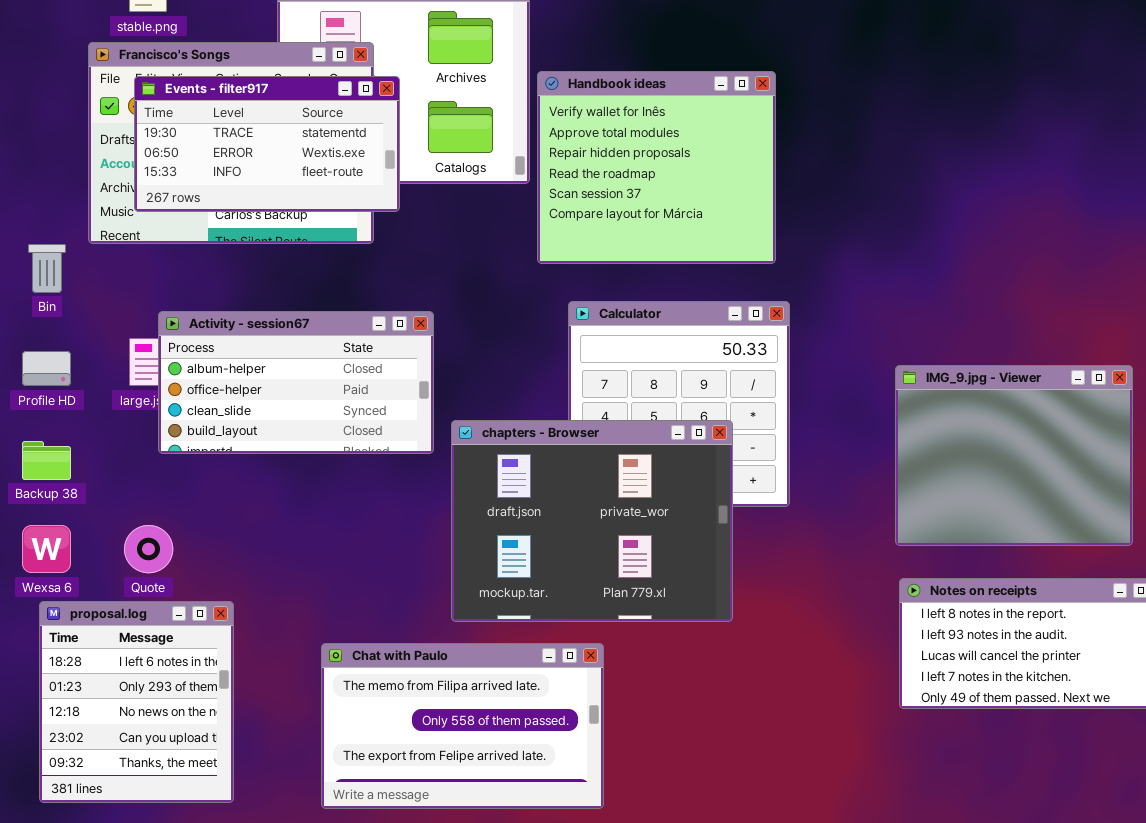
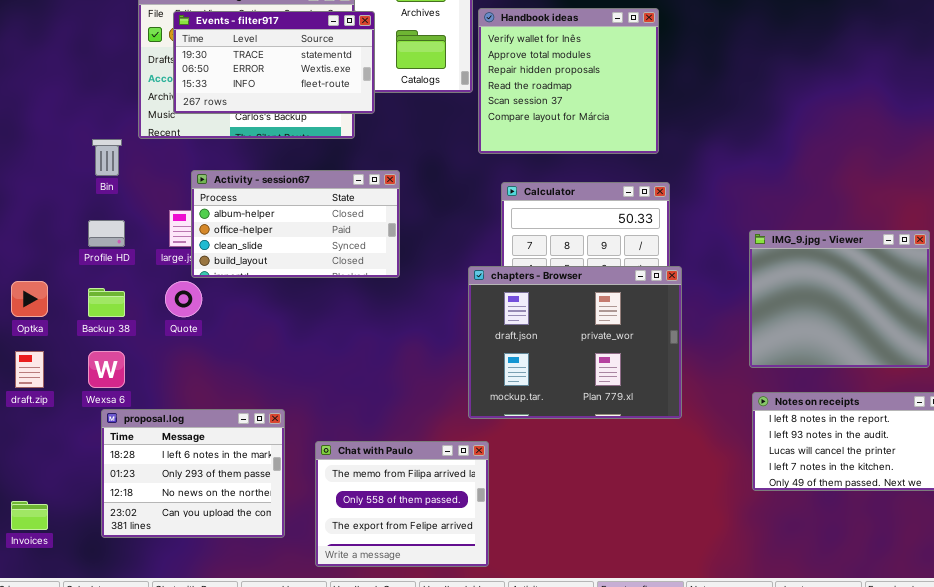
Activity - session67: [158,311,434,454] -> [191,170,400,278], moved
chapters - Browser: [451,420,733,622] -> [468,266,682,419], moved
Quote: [124,525,173,573] -> [165,281,202,317], moved
proposal.log: [39,601,234,803] -> [101,409,285,538], resized
Chat with Paulo: [321,643,604,809] -> [315,441,489,567], resized

